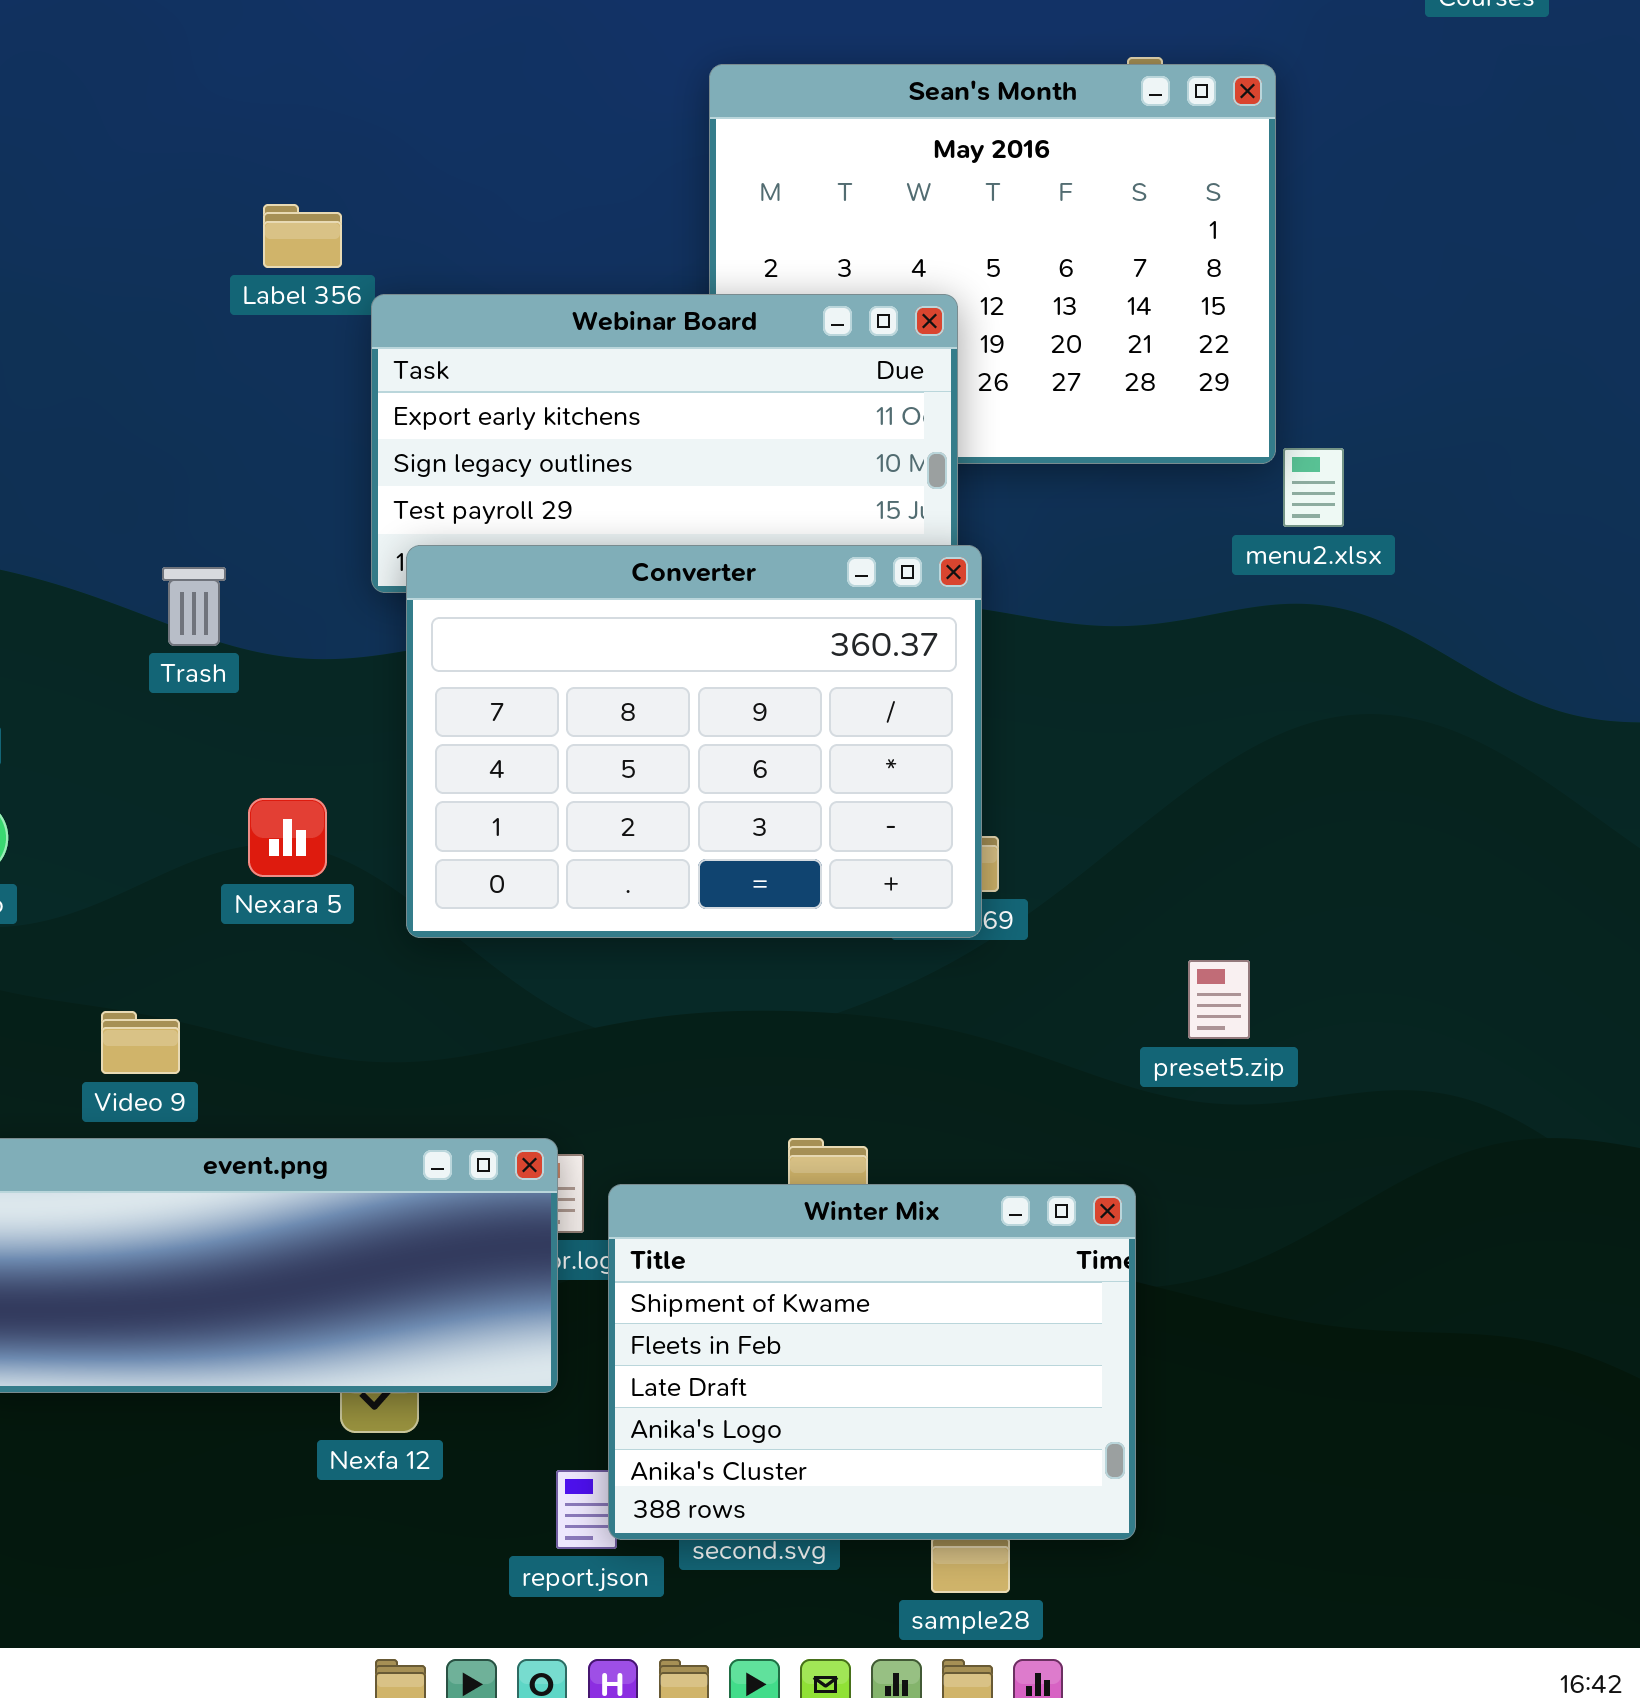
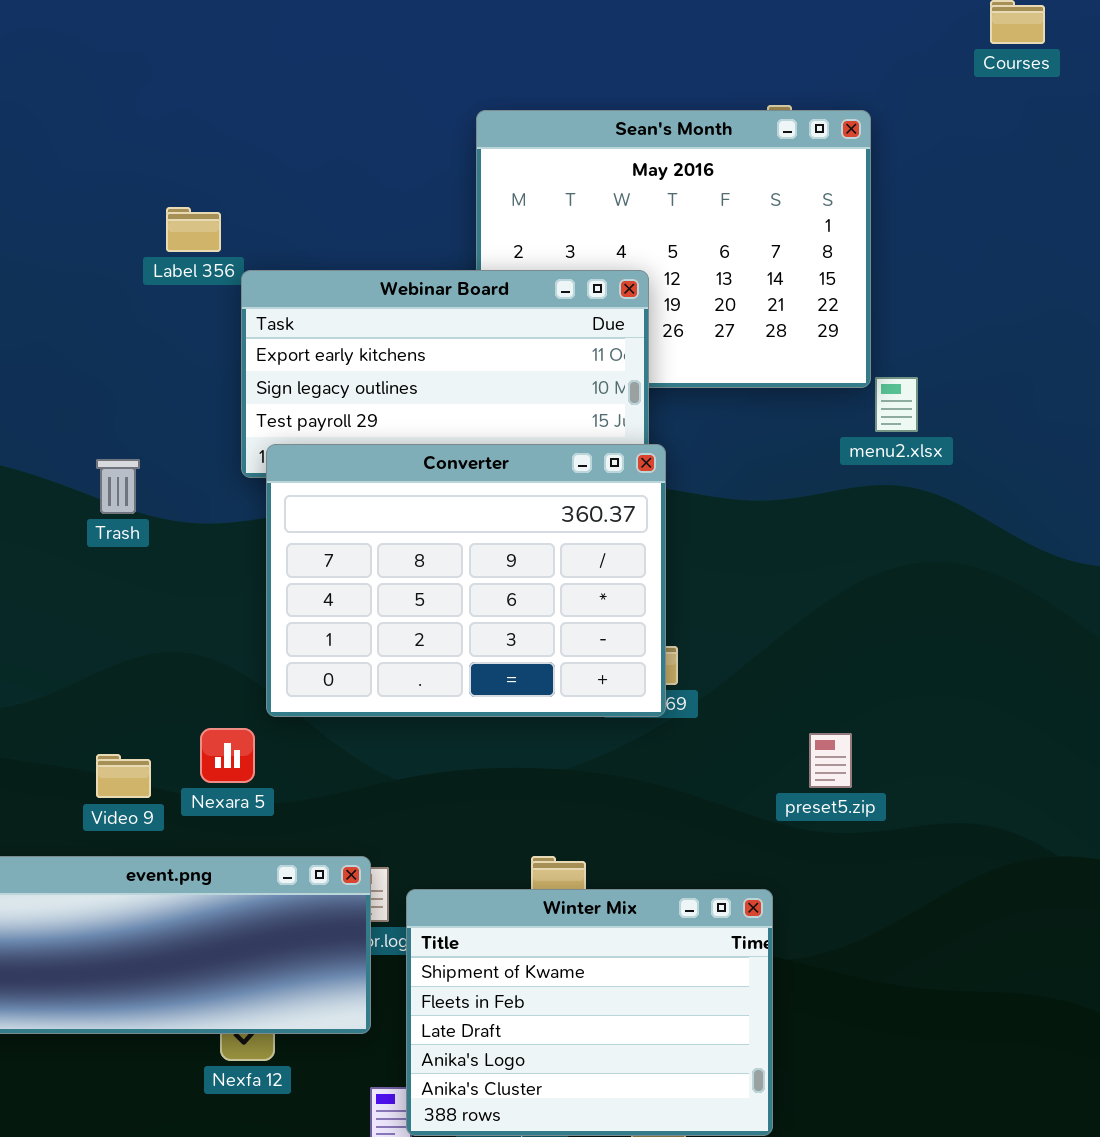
Nexara 5: [248,798,327,877] -> [200,728,255,783], moved
Video 9: [101,1011,180,1074] -> [96,754,151,798], moved

